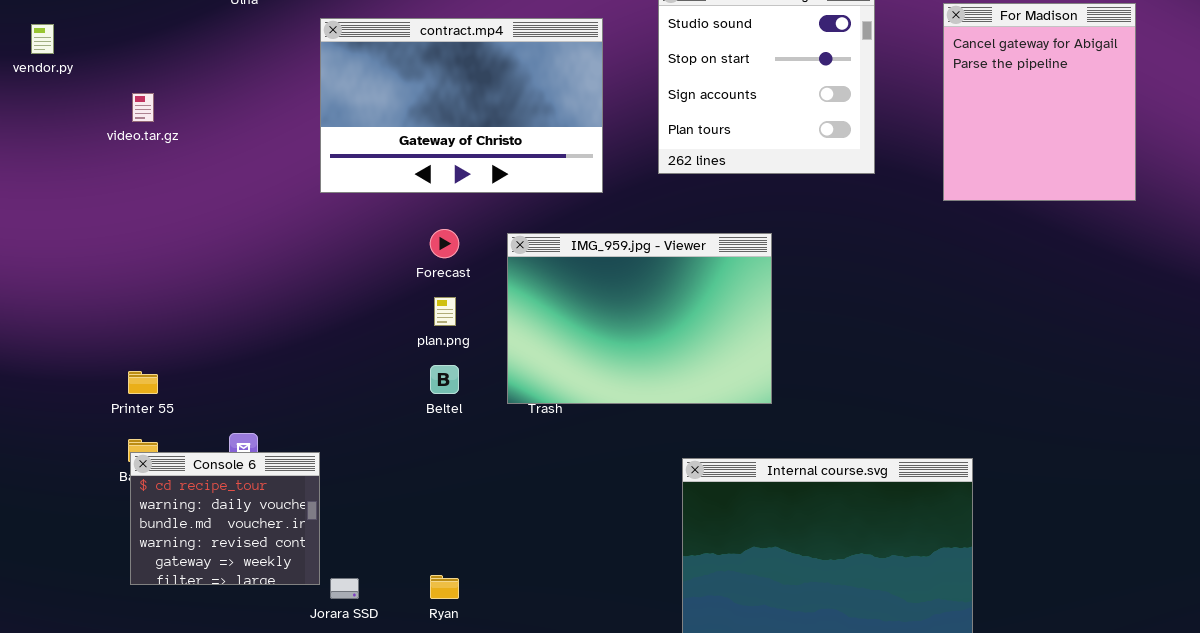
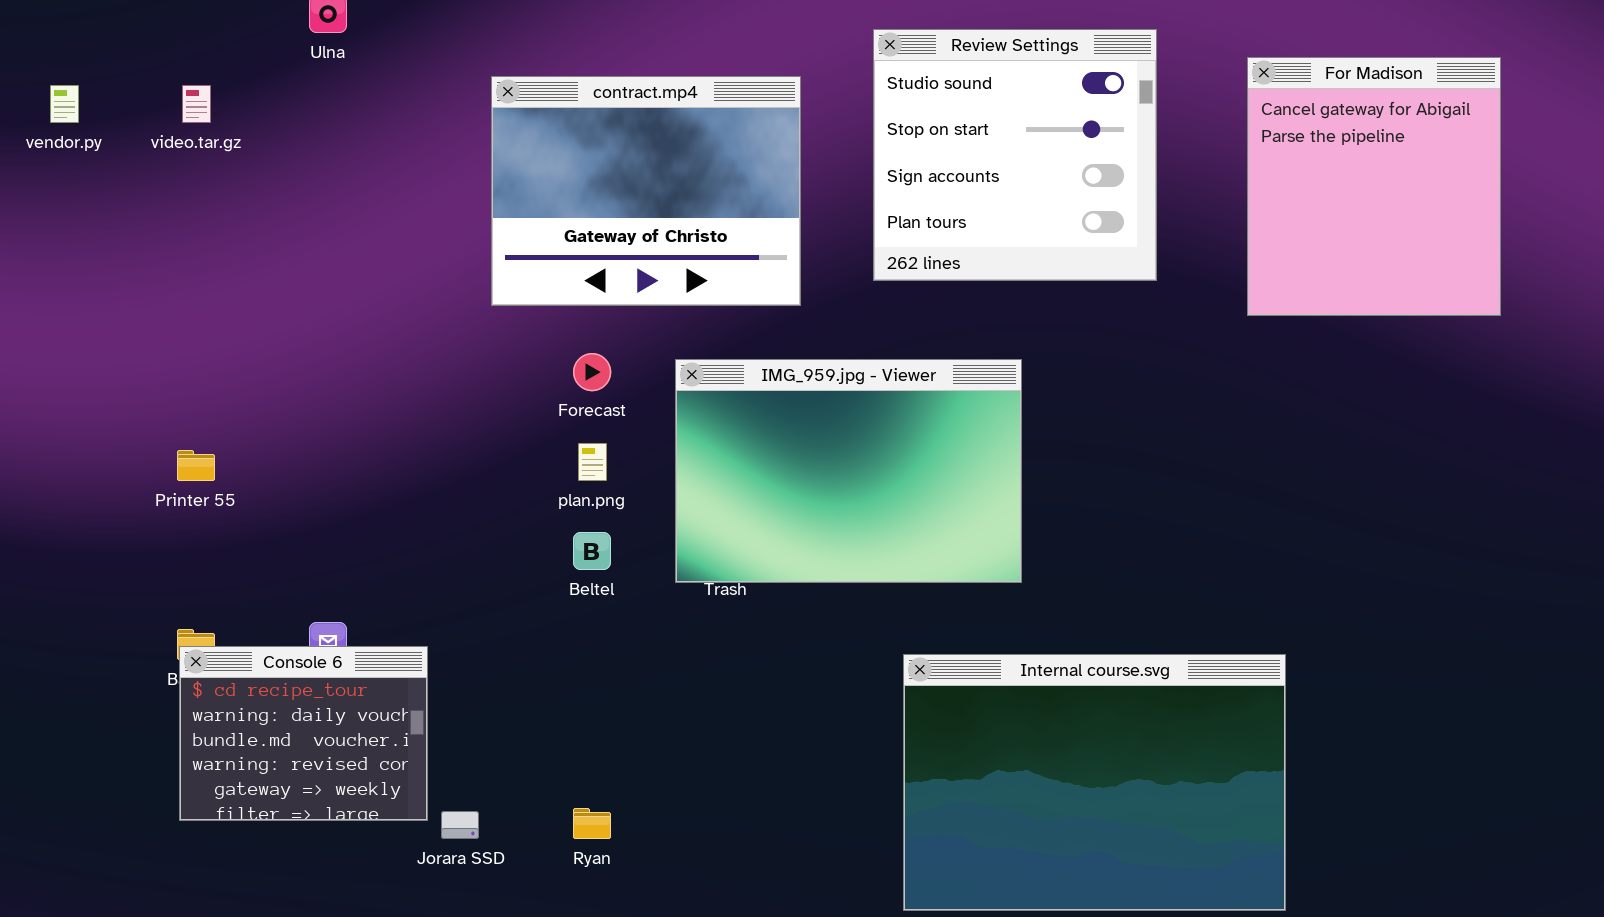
contract.mp4: [320,18,603,193] -> [491,76,801,306], resized
video.tar.gz: [132,93,154,122] -> [182,85,211,123], moved
Printer 55: [128,371,158,394] -> [177,450,215,481], moved

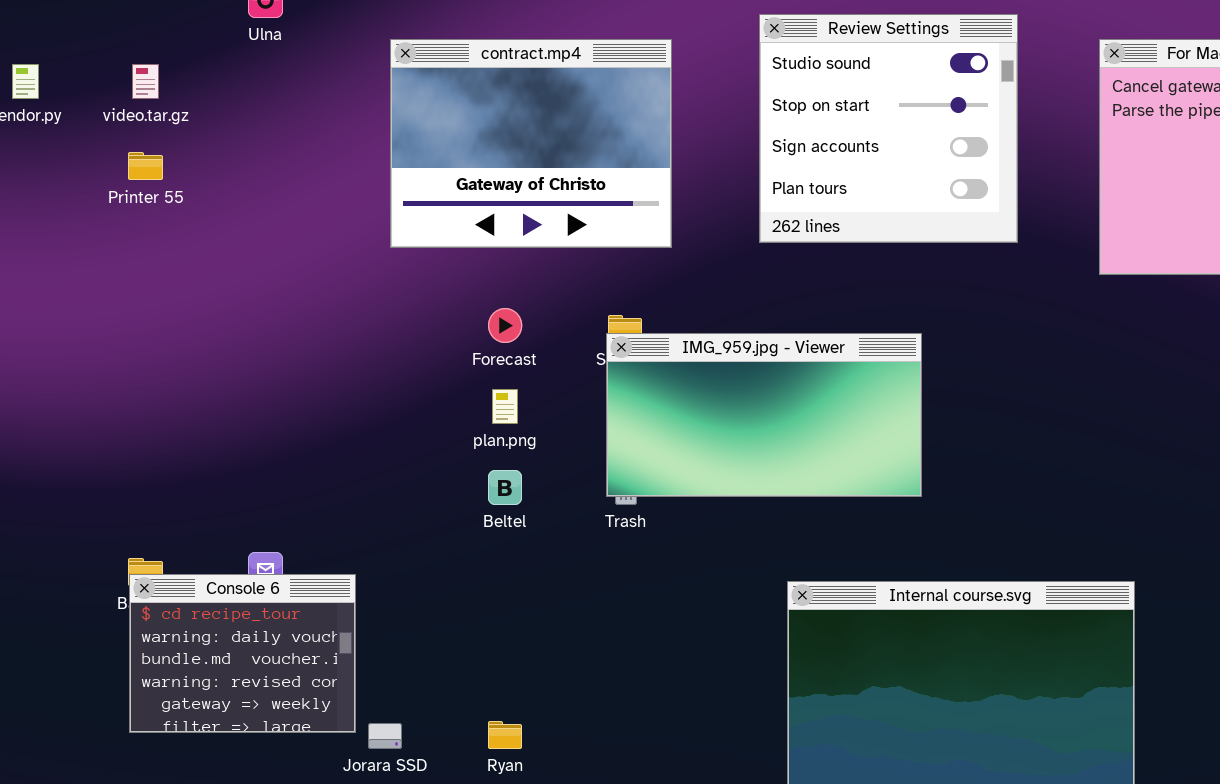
contract.mp4: [491,76,801,306] -> [390,39,672,248], moved
IMG_959.jpg - Viewer: [675,359,1022,583] -> [606,333,922,497], moved, resized
Printer 55: [177,450,215,481] -> [128,152,163,180], moved

